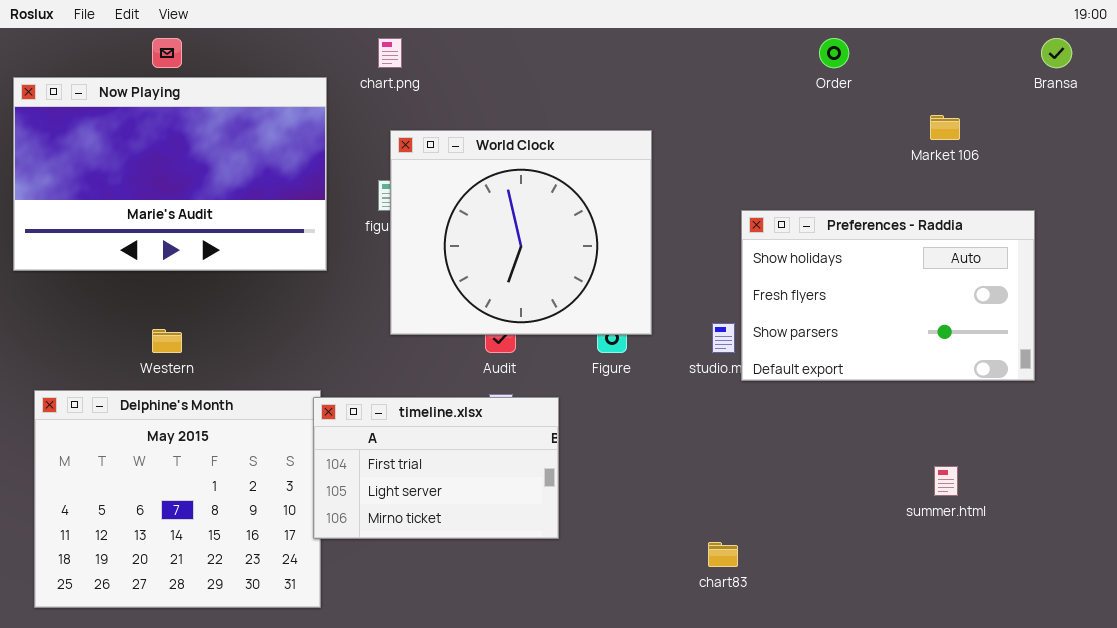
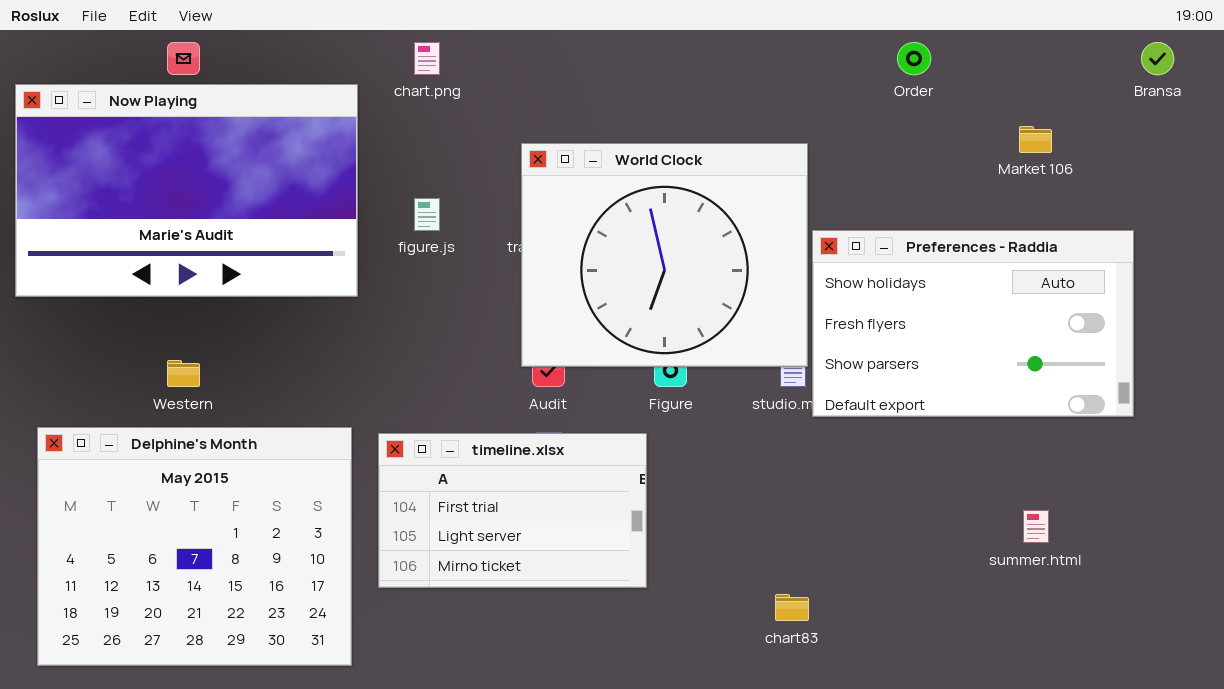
World Clock: [390,130,652,335] -> [521,143,808,367], moved
timeline.xlsx: [313,397,559,539] -> [378,433,647,588], moved

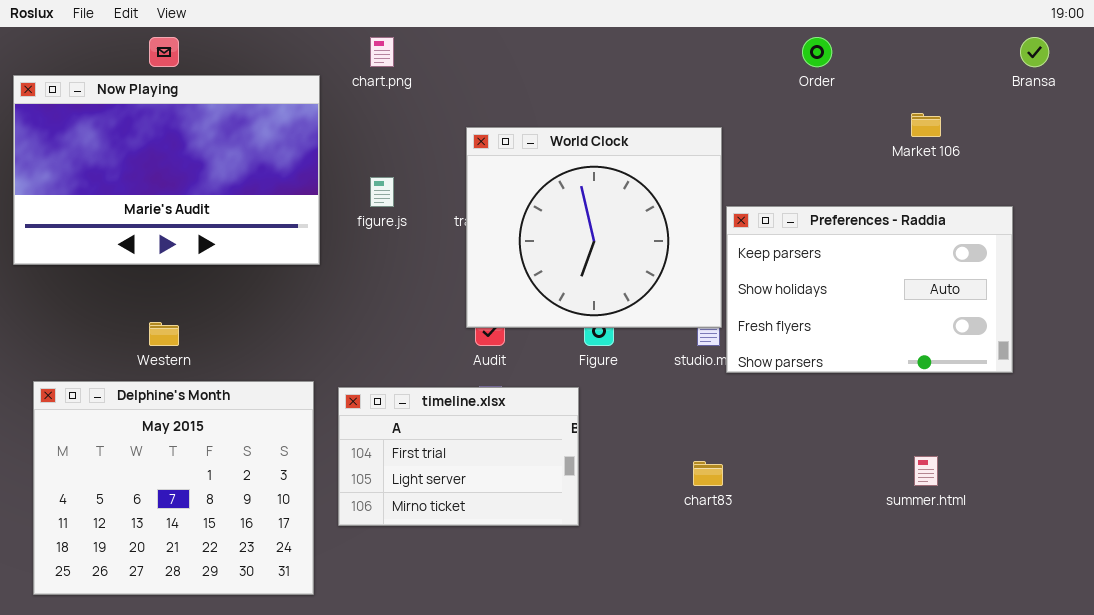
Preferences - Raddia: [812,230,1134,417] -> [726,206,1013,373], scrolled up 1 row
chart83: [775,594,809,621] -> [693,461,723,486], moved

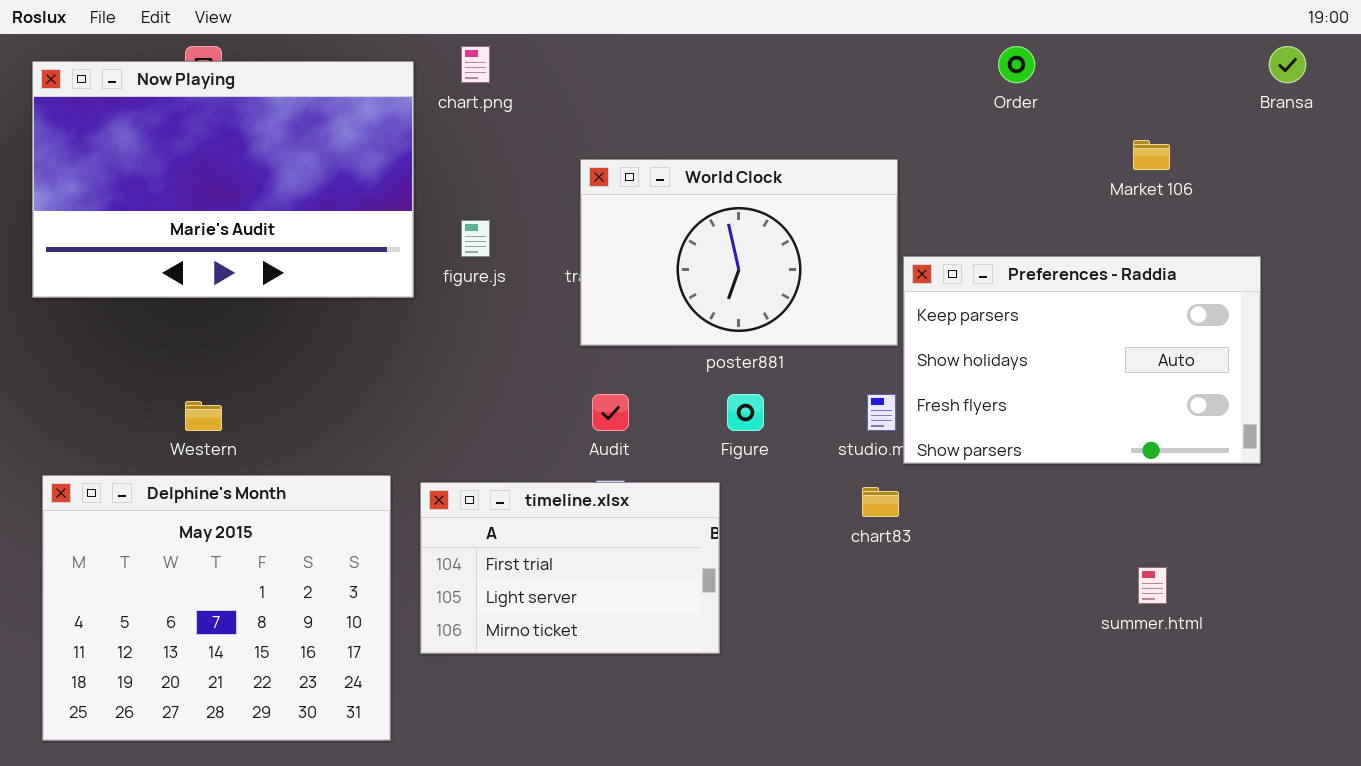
Now Playing: [13,75,320,265] -> [32,61,414,298], moved
World Clock: [466,127,722,328] -> [580,159,898,346], resized
chart83: [693,461,723,486] -> [862,487,899,517], moved

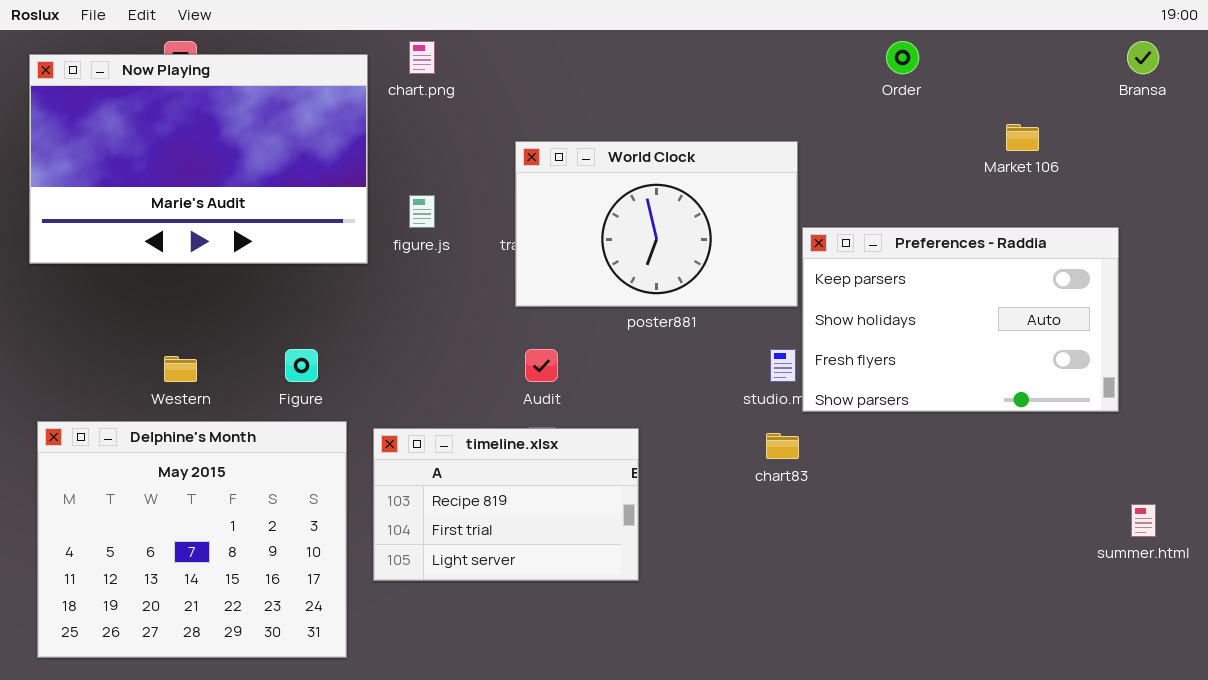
Figure: [727,394,764,431] -> [285,349,318,382], moved
timeline.xlsx: [420,482,720,654] -> [373,428,639,581], scrolled up 1 row
summer.html: [1138,567,1167,604] -> [1131,504,1156,537], moved

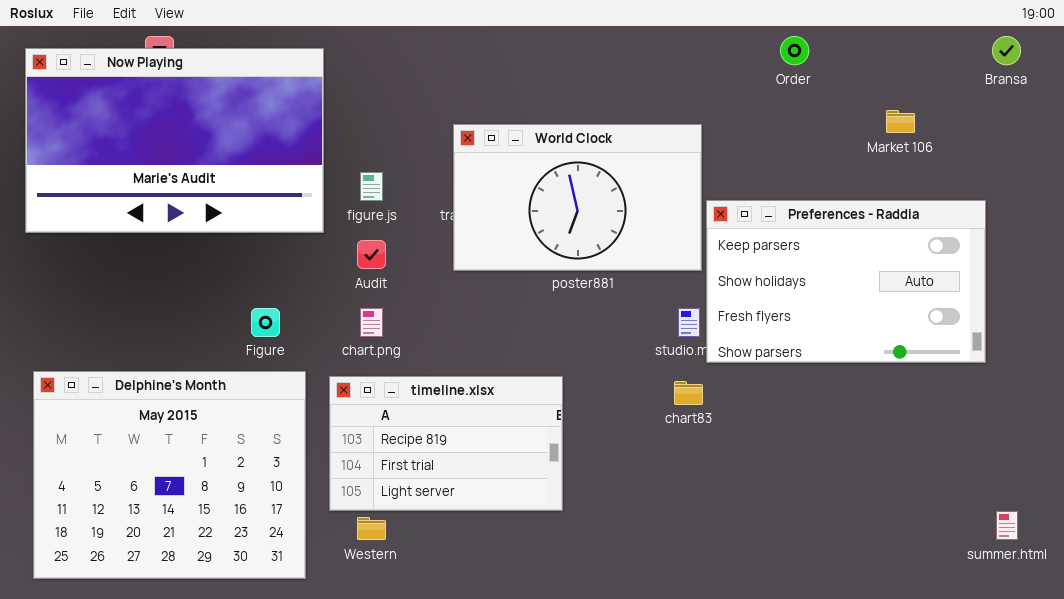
chart.png: [409,41,435,74] -> [360,308,383,337], moved
Audit: [525,349,558,382] -> [357,240,386,269], moved
Western: [164,356,197,382] -> [357,517,386,540], moved
summer.html: [1131,504,1156,537] -> [996,511,1018,540], moved

